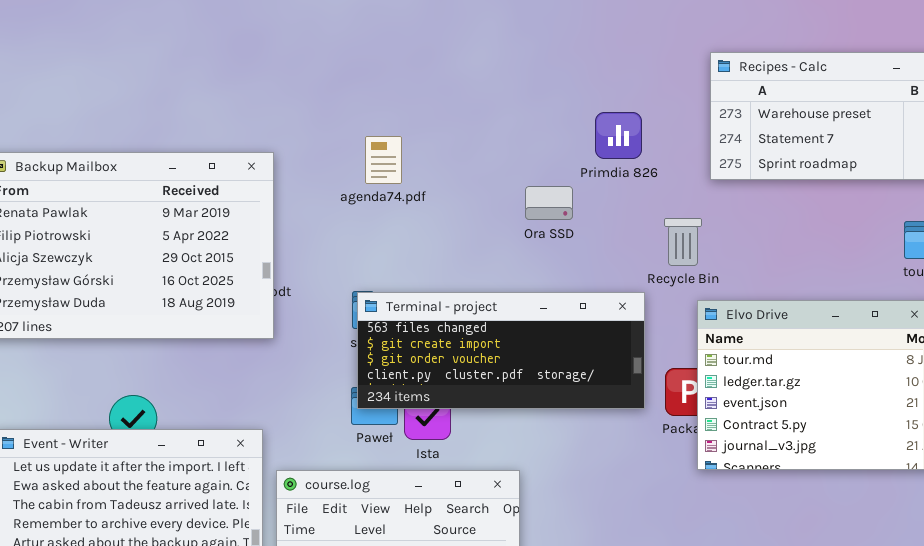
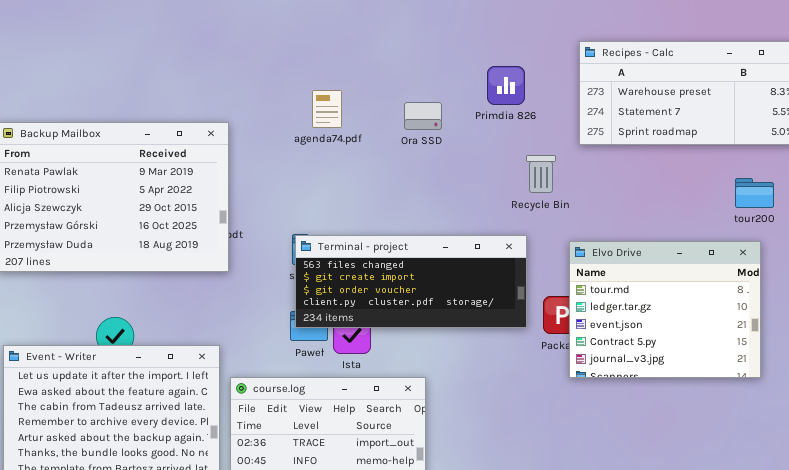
Primdia 826: [595,112,642,159] -> [487,66,525,105], moved
agenda74.pdf: [365,136,402,184] -> [312,90,342,128], moved
Ora SSD: [525,186,573,220] -> [404,102,442,130], moved
Recycle Bin: [664,218,702,266] -> [526,155,556,193], moved

